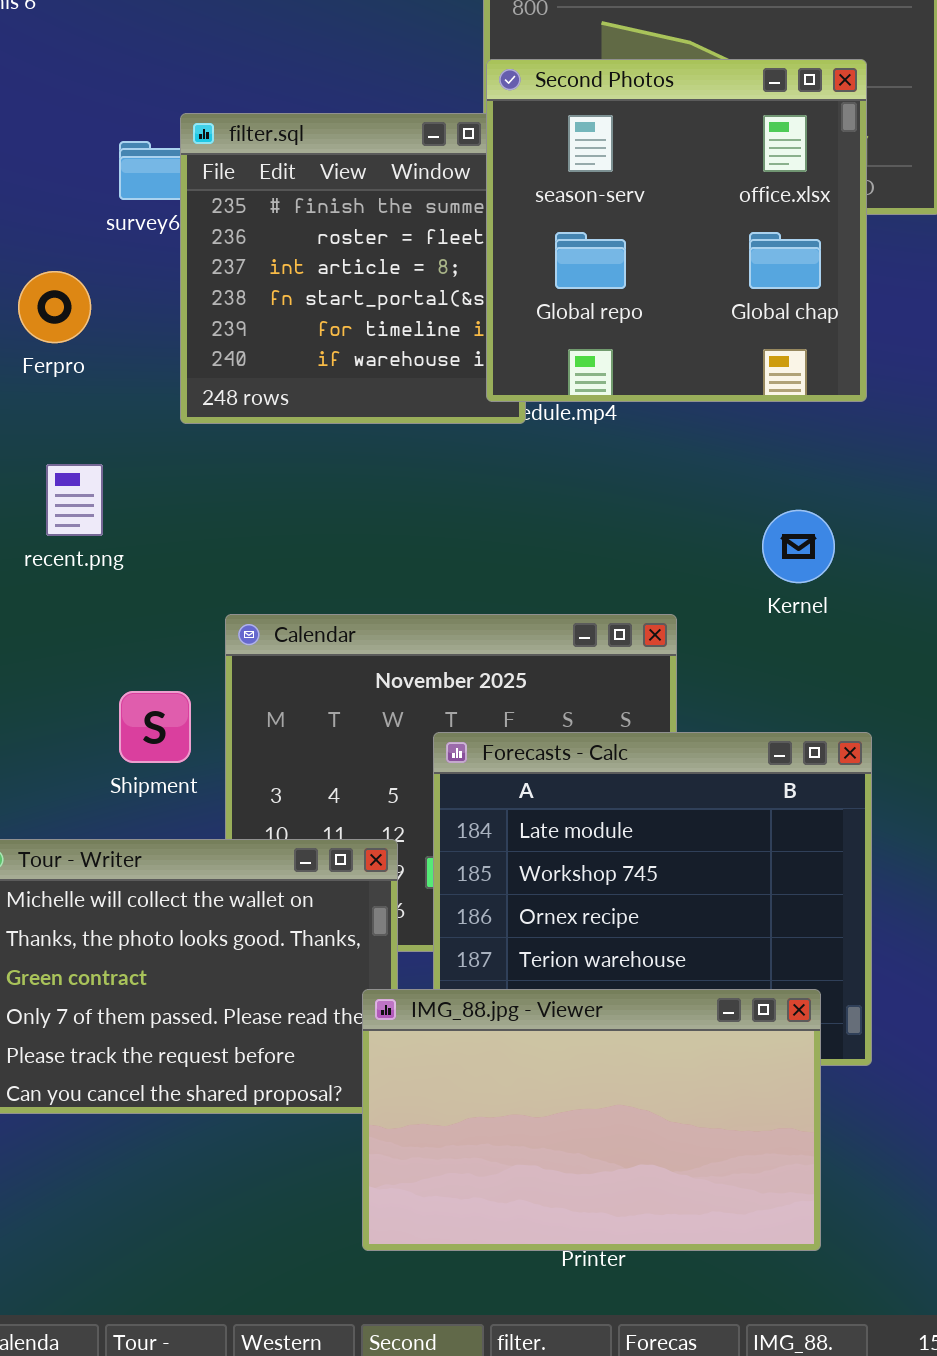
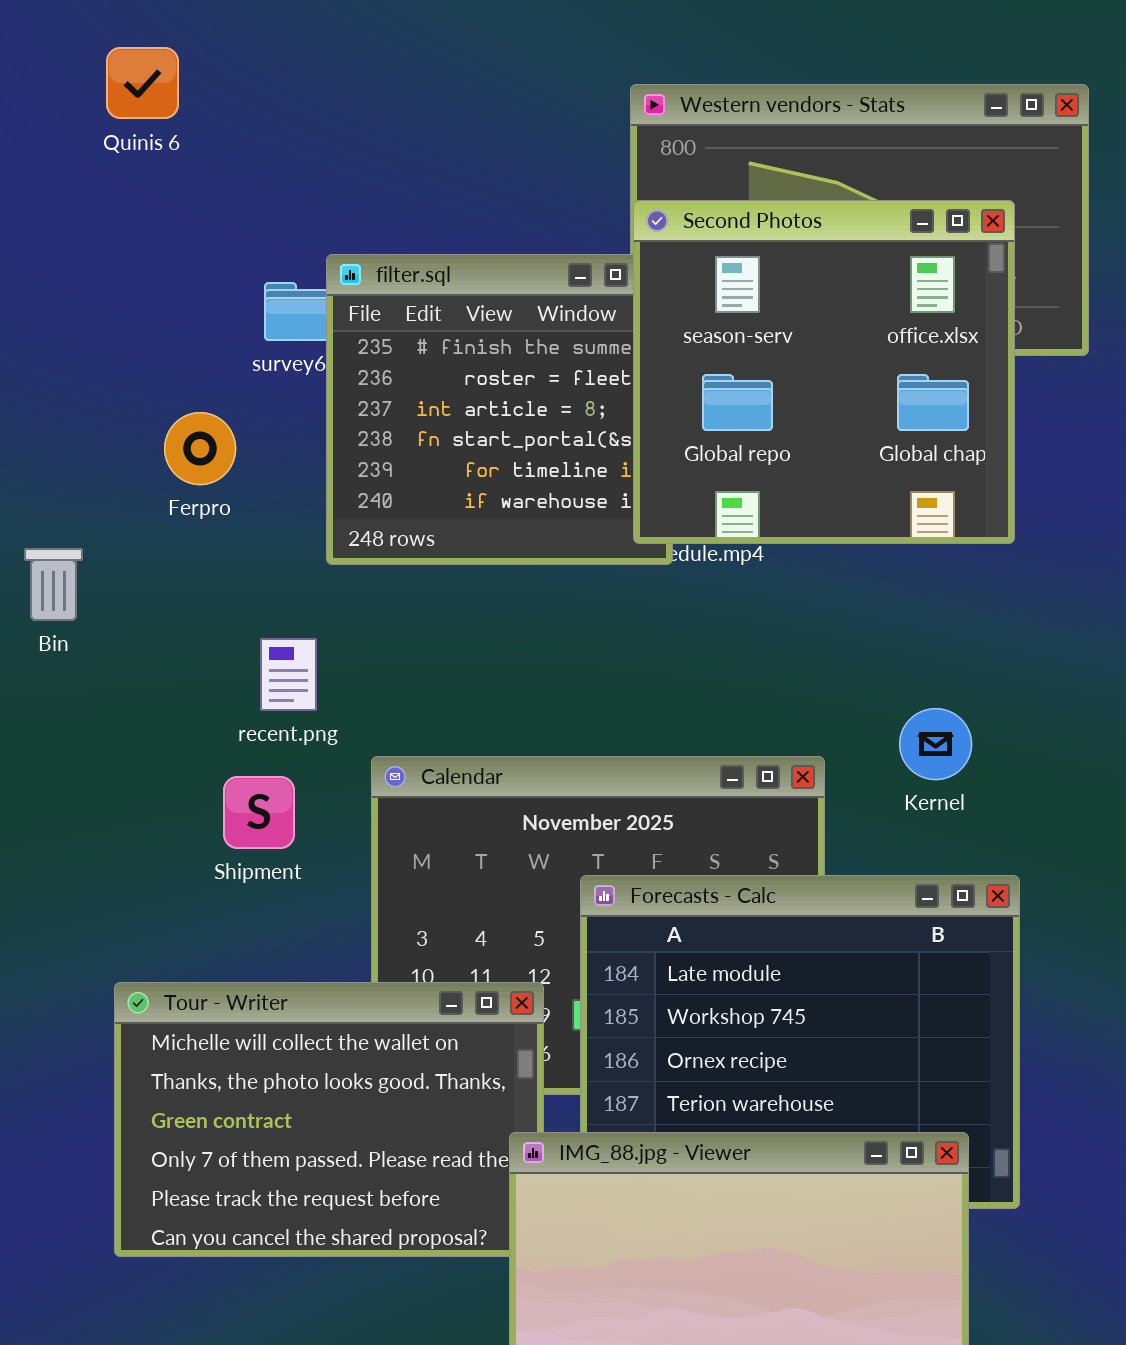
recent.png: [46,464,103,536] -> [260,638,317,711], moved
Kernel: [762,510,835,583] -> [899,708,972,780], moved
Shipment: [119,691,191,763] -> [223,776,295,849], moved

